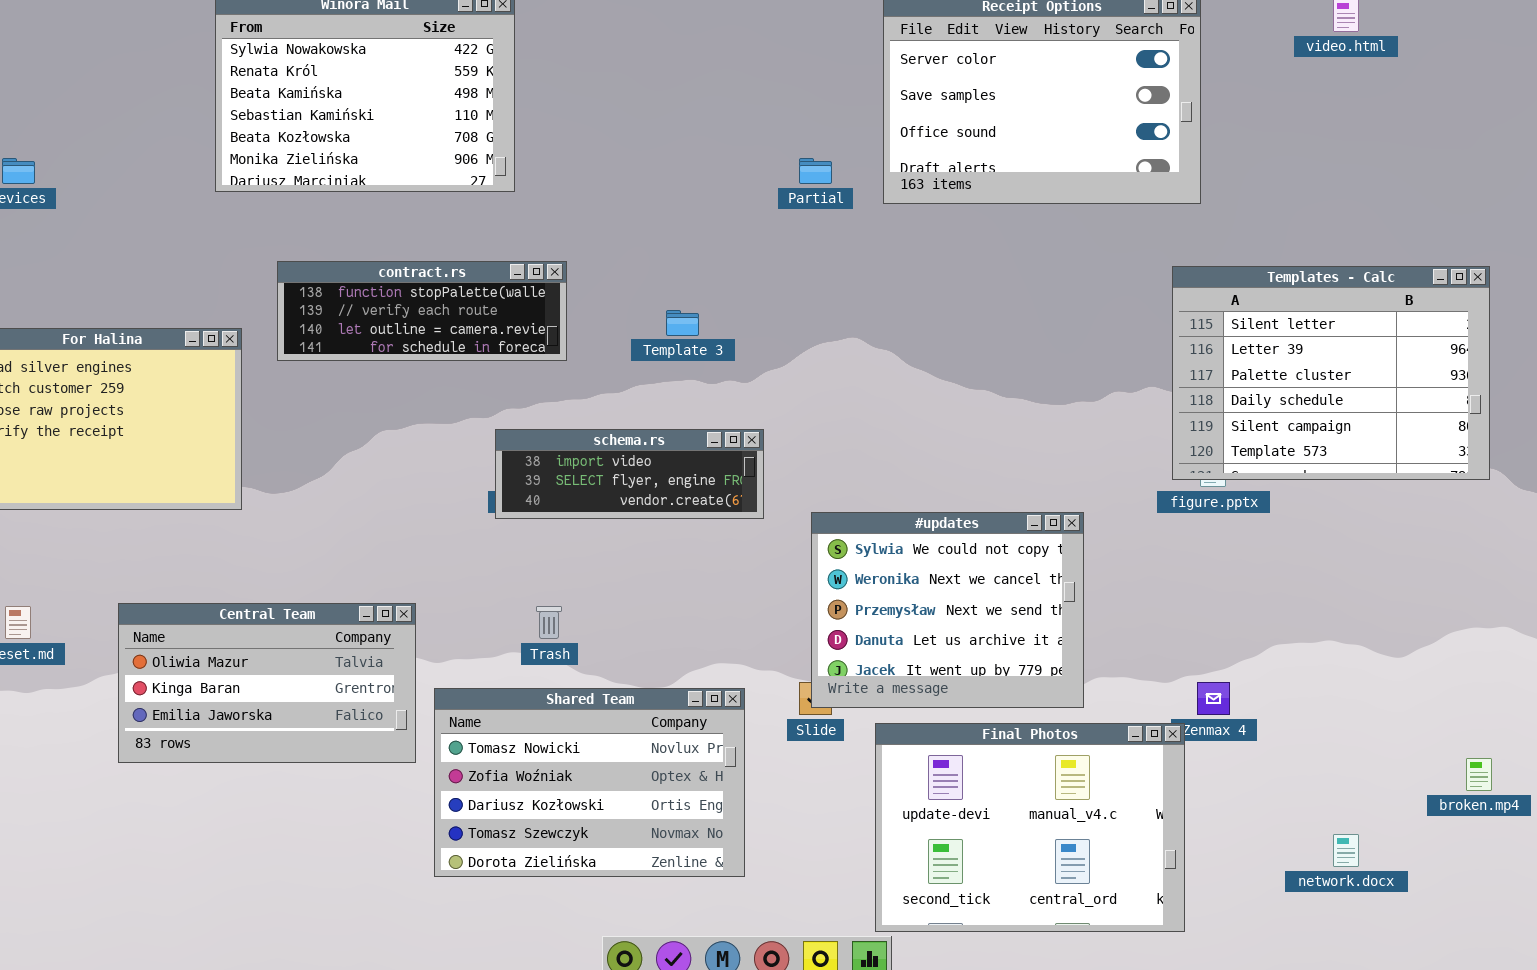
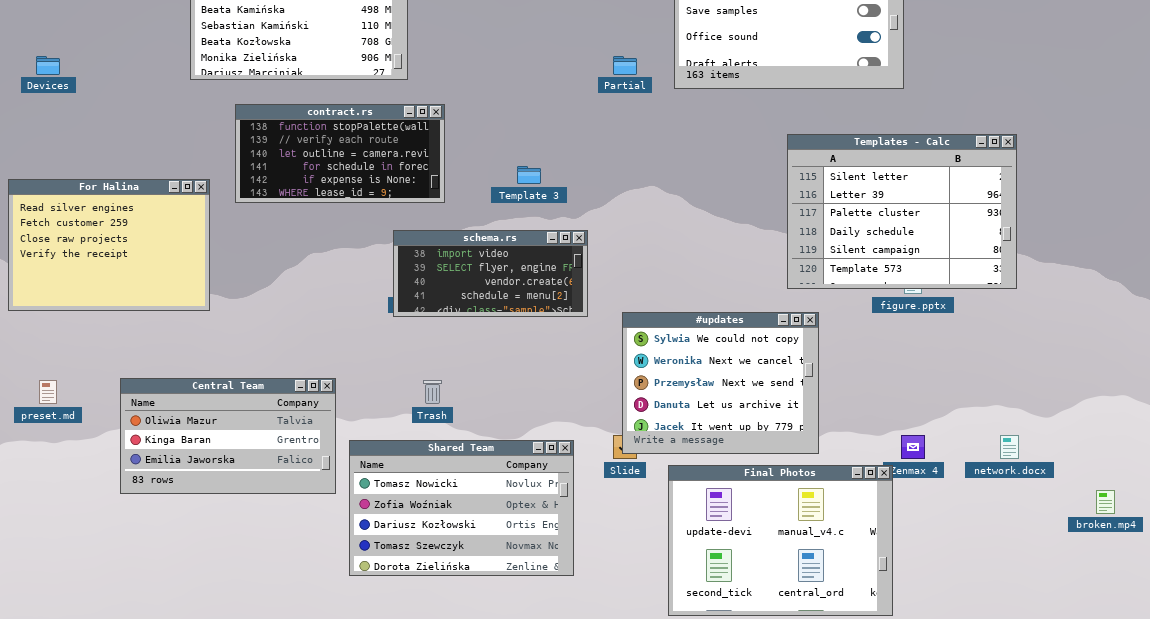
contract.rs: [277,261,567,361] -> [235,104,445,203], resized
Templates - Calc: [1172,266,1490,480] -> [787,134,1017,289], moved
schema.rs: [495,429,764,519] -> [393,230,588,317], resized
network.docx: [1333,834,1359,867] -> [1000,435,1019,459], moved

